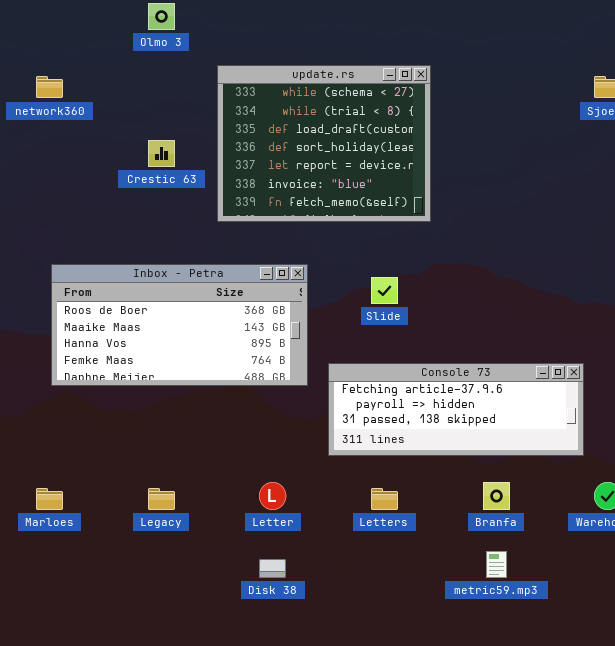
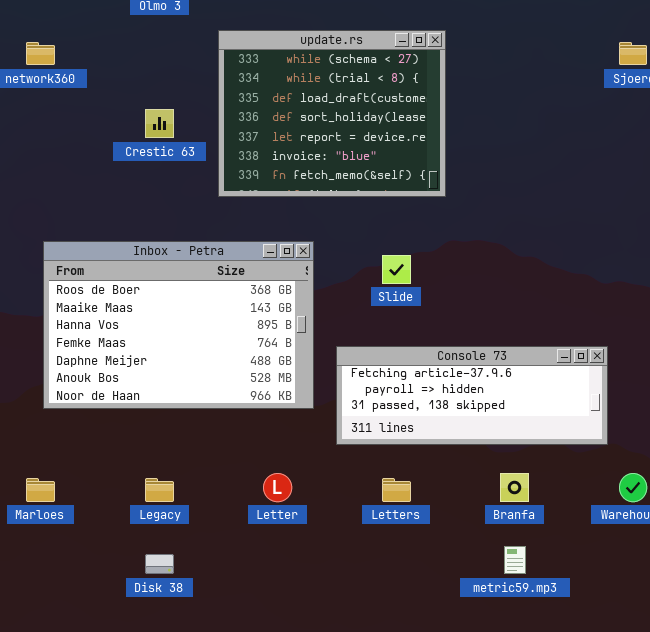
Inbox - Petra: [51,264,308,386] -> [43,241,314,409], resized
Disk 38: [259,559,286,578] -> [145,554,174,574], moved

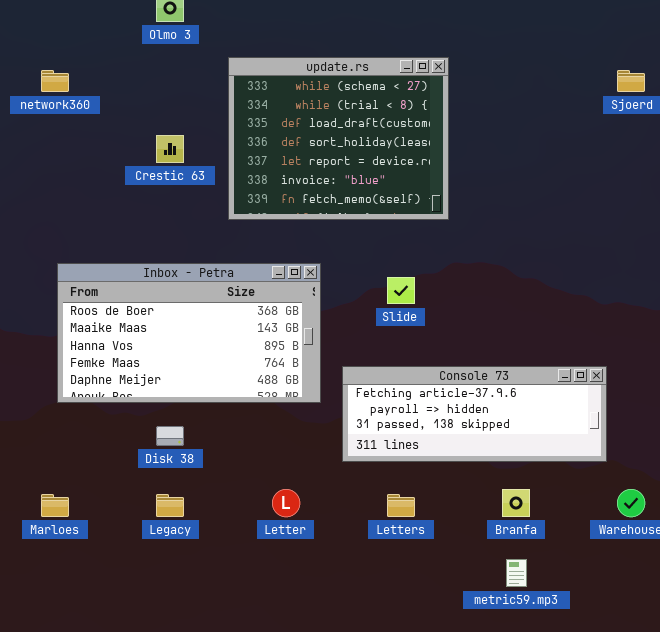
Inbox - Petra: [43,241,314,409] -> [57,263,321,403], resized
Disk 38: [145,554,174,574] -> [156,426,184,446], moved

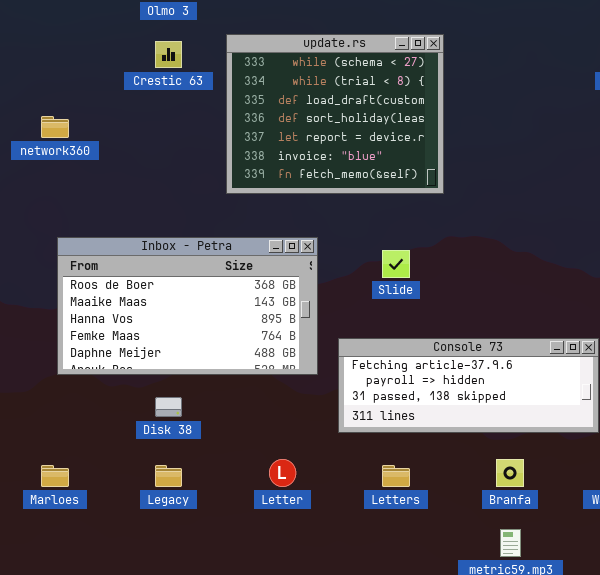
network360: [41,70,69,92] -> [41,116,69,138], moved
Crestic 63: [156,135,184,163] -> [155,41,182,68], moved

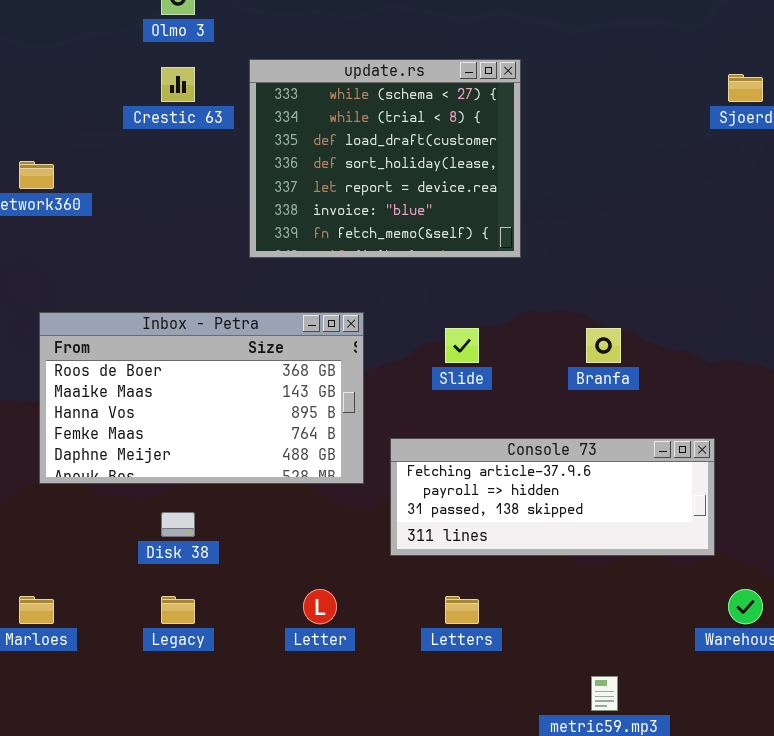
Branfa: [496,459,524,487] -> [586,328,621,363], moved

